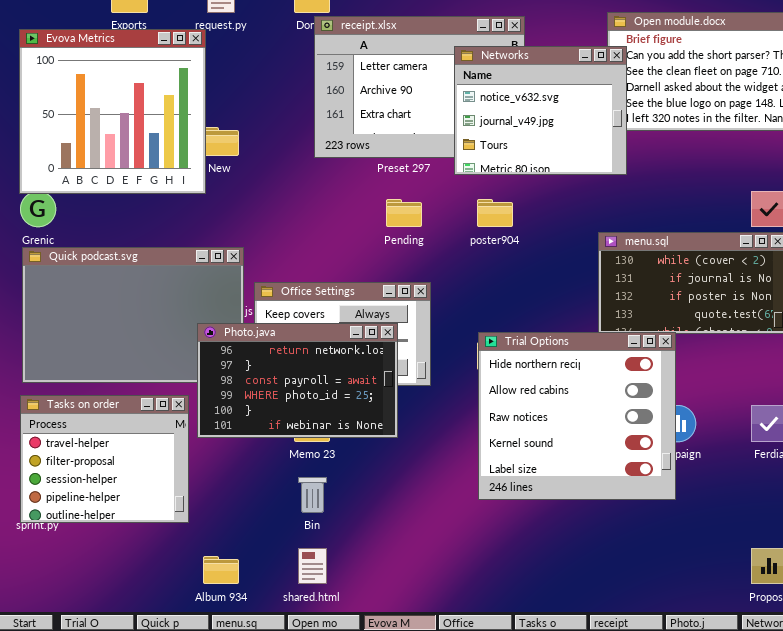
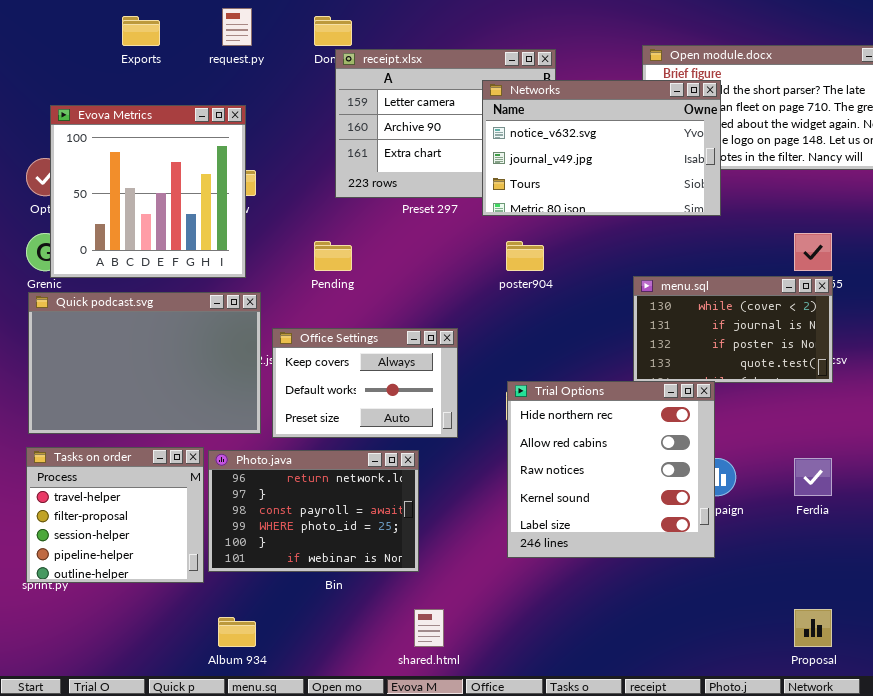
Evova Metrics: [19,29,206,194] -> [50,105,246,278], moved
Networks: [454,46,627,175] -> [482,80,721,216], resized
Pending: [386,199,422,227] -> [314,241,352,271], moved
Photo.java: [197,323,398,438] -> [208,450,419,572], moved
shared.html: [298,548,327,584] -> [414,609,444,647], moved

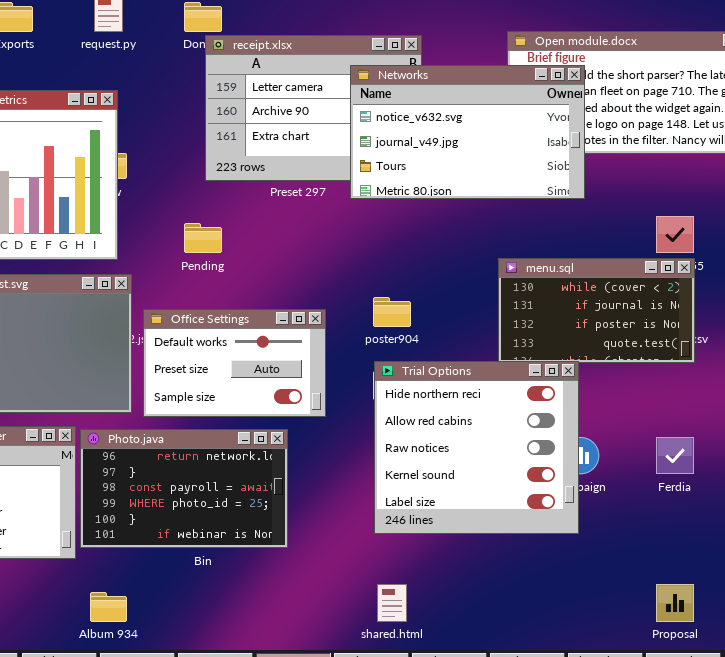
poster904: [506,241,544,271] -> [373,297,411,327], moved
Office Settings: [272,328,458,438] -> [143,309,326,417], scrolled down 1 row
shared.html: [414,609,444,647] -> [377,584,407,622], moved

